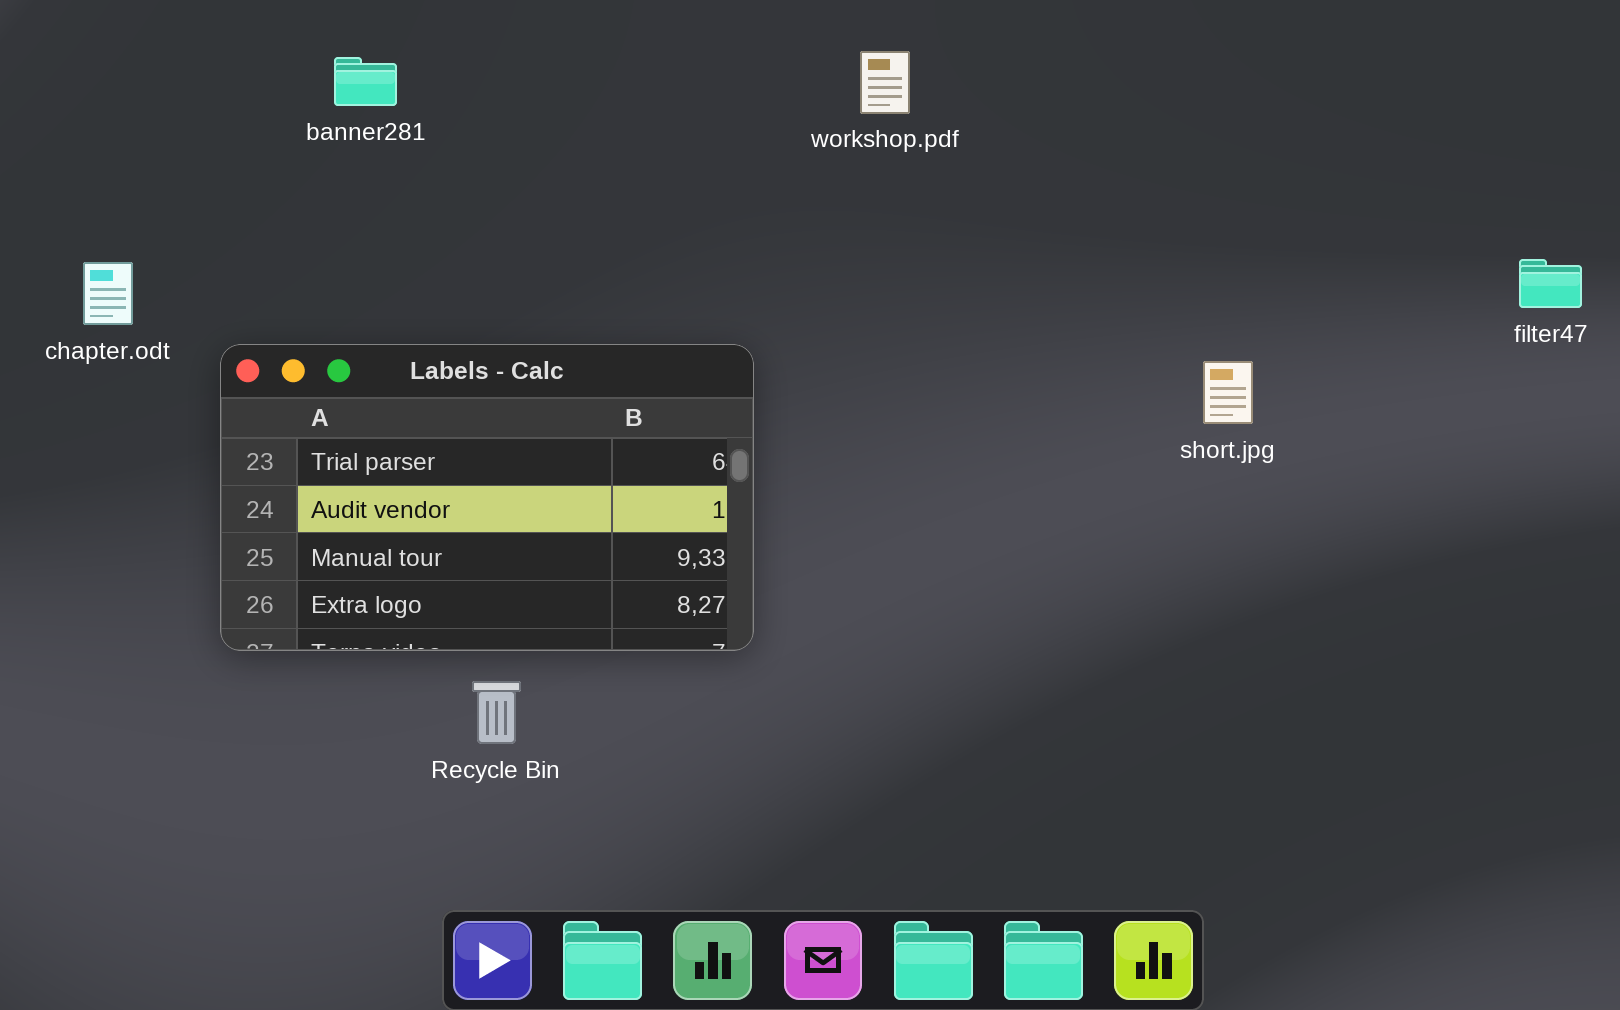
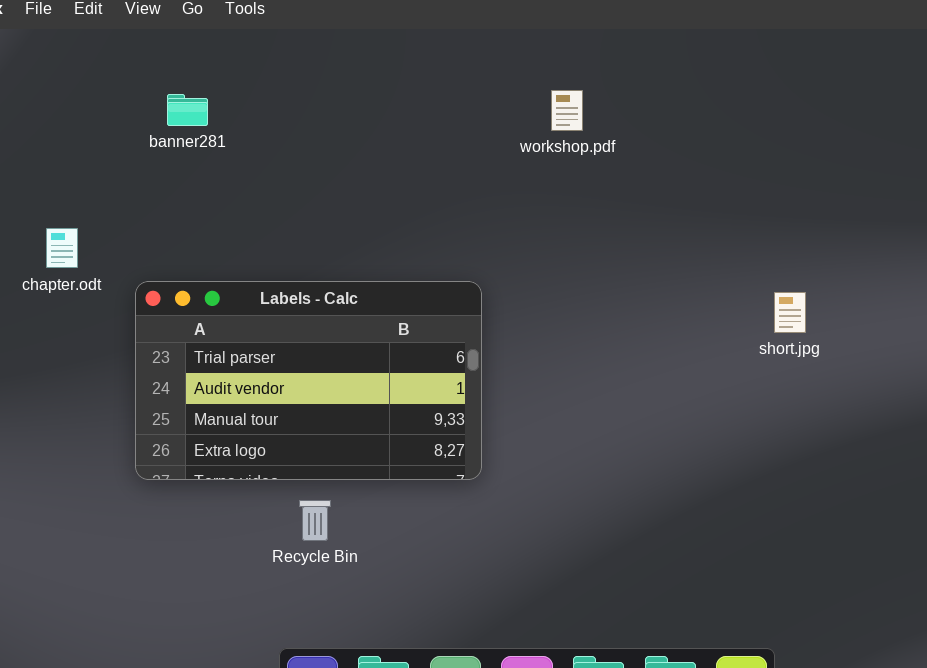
banner281: [334,57,397,106] -> [167,94,208,126], moved

